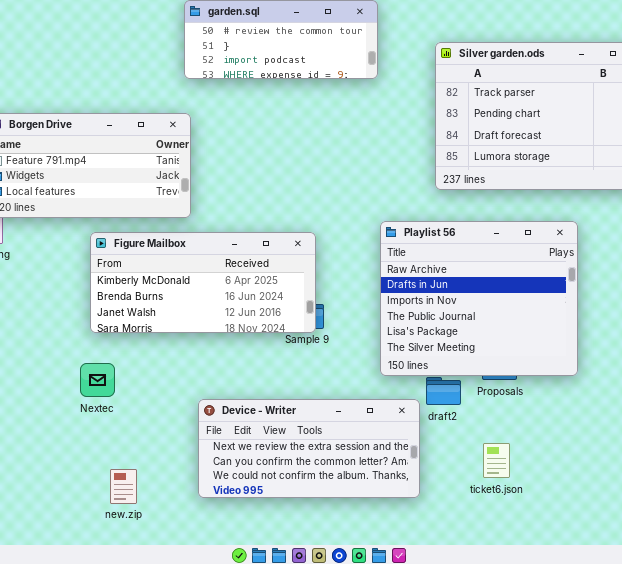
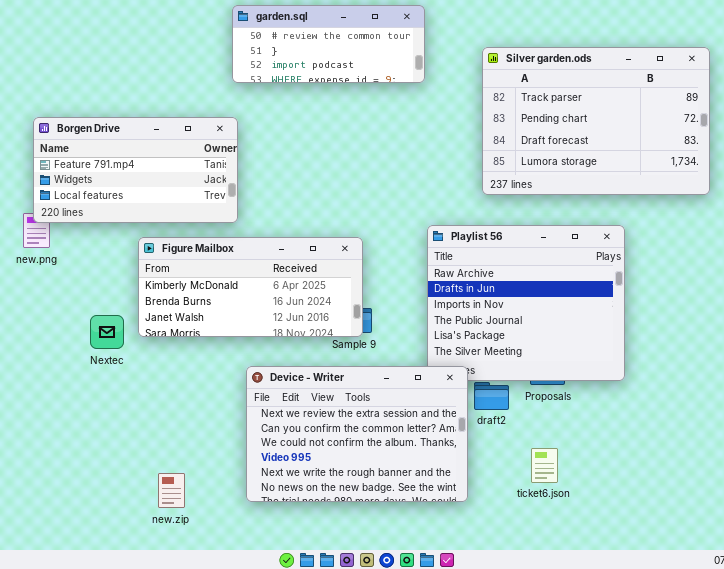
Nextec: [80,363,115,397] -> [90,315,124,349], moved
Device - Writer: [198,399,420,498] -> [246,366,468,502], resized

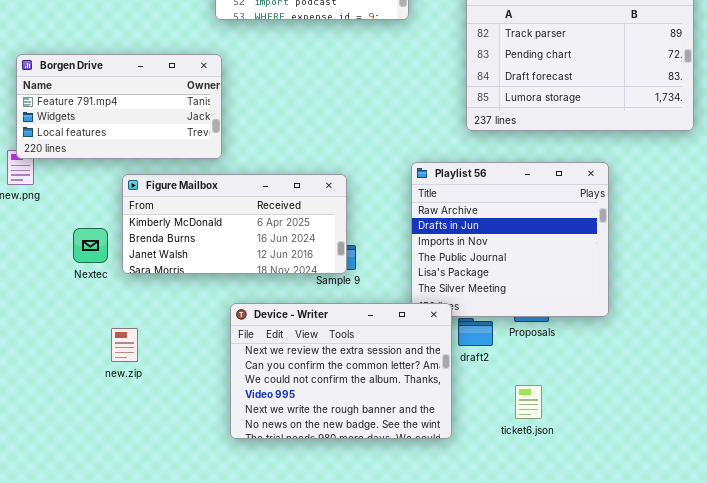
Nextec: [90,315,124,349] -> [73,228,108,263], moved
new.zip: [158,473,185,508] -> [111,328,138,362], moved

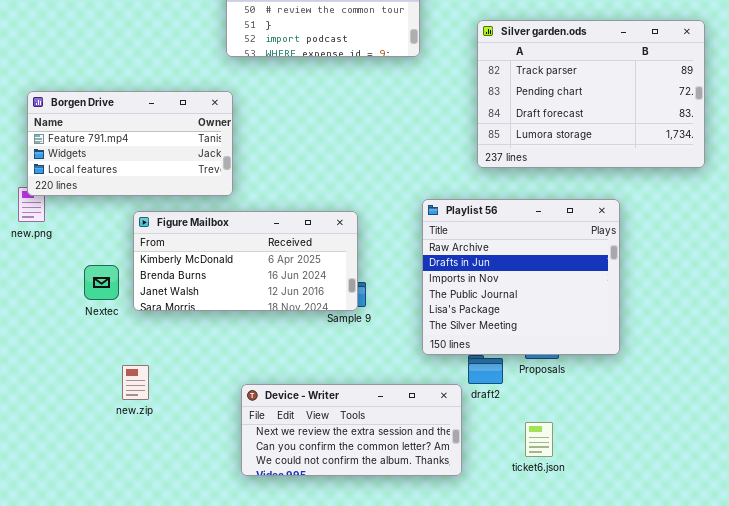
Device - Writer: [230,303,452,439] -> [241,384,462,476], resized

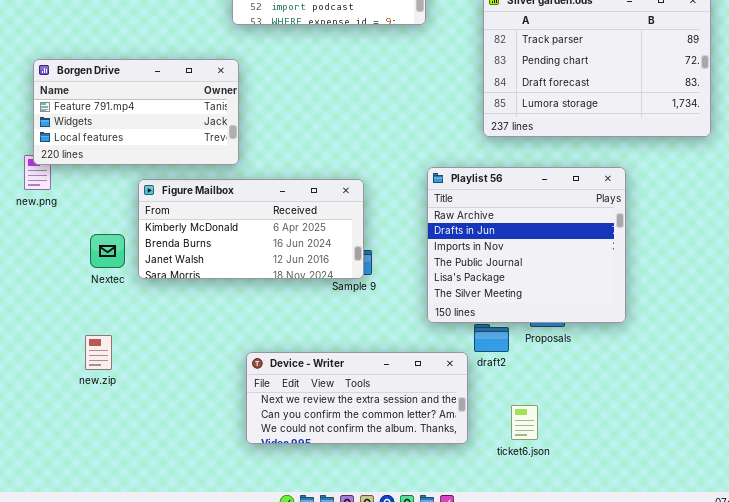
new.zip: [122,365,149,400] -> [85,335,112,370], moved
ticket6.json: [525,422,553,457] -> [511,405,538,440], moved

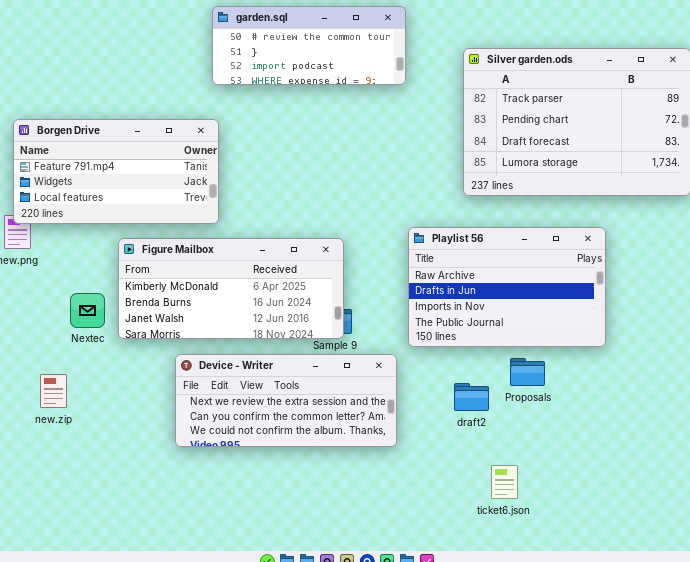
Playlist 56: [427,167,626,323] -> [408,227,606,347], resized
new.zip: [85,335,112,370] -> [40,374,67,408], moved
Device - Writer: [246,352,468,444] -> [175,354,397,447], moved

